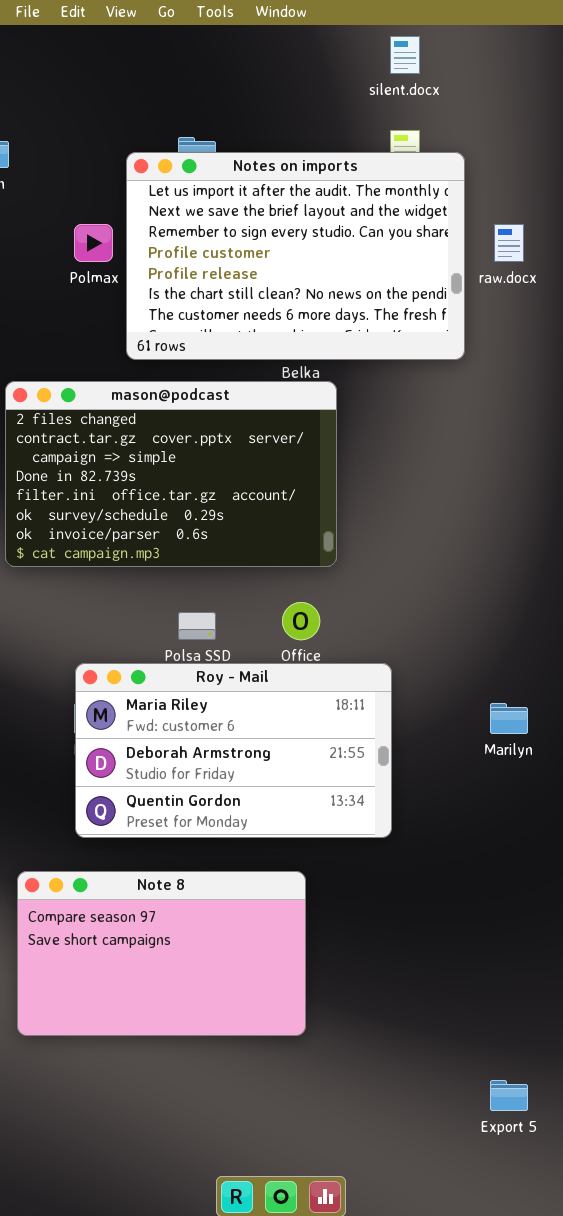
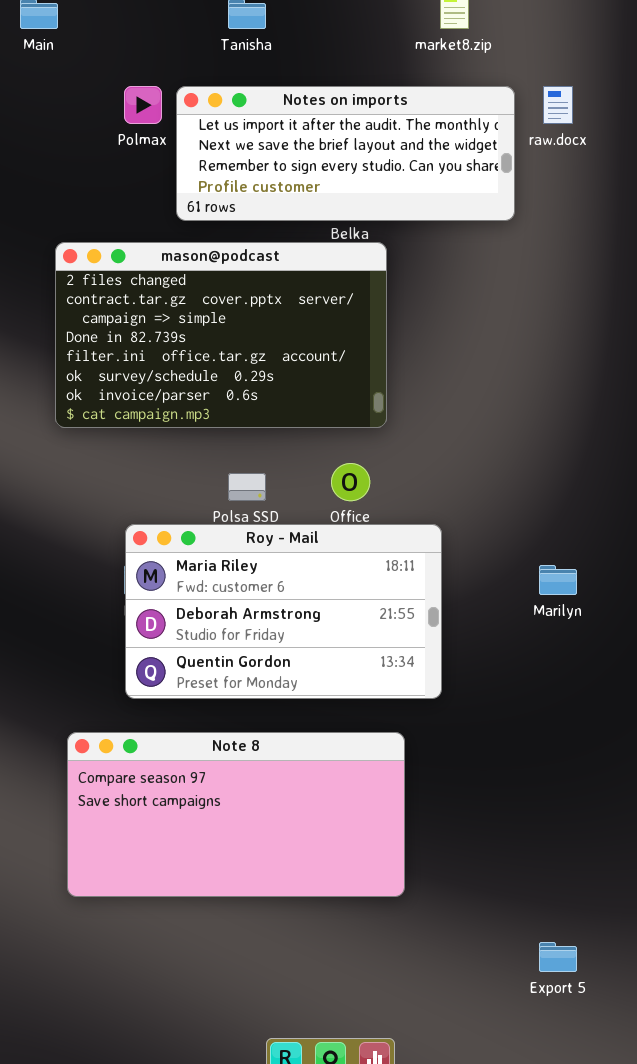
Notes on imports: [126,152,465,360] -> [176,86,515,221], resized
Note 8: [17,871,306,1036] -> [67,732,405,897], resized

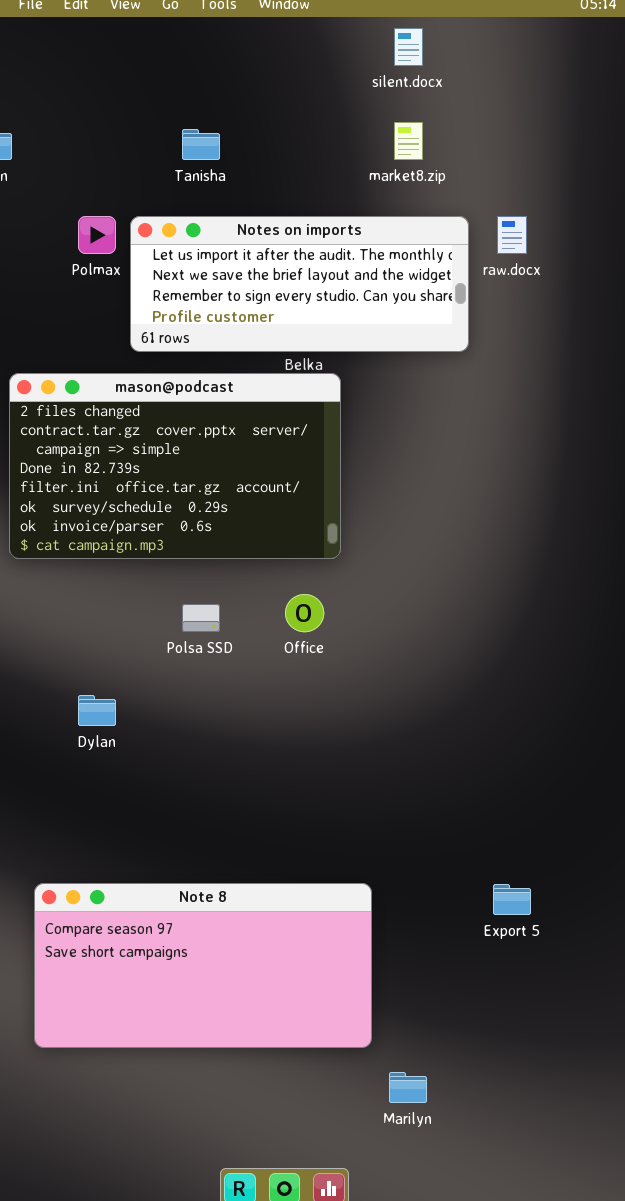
Roy - Mail: [125,524,442,699] -> none, closed
Marilyn: [539,565,577,595] -> [389,1072,427,1103], moved
Note 8: [67,732,405,897] -> [34,883,372,1048], moved
Export 5: [539,942,577,972] -> [493,884,531,915], moved

